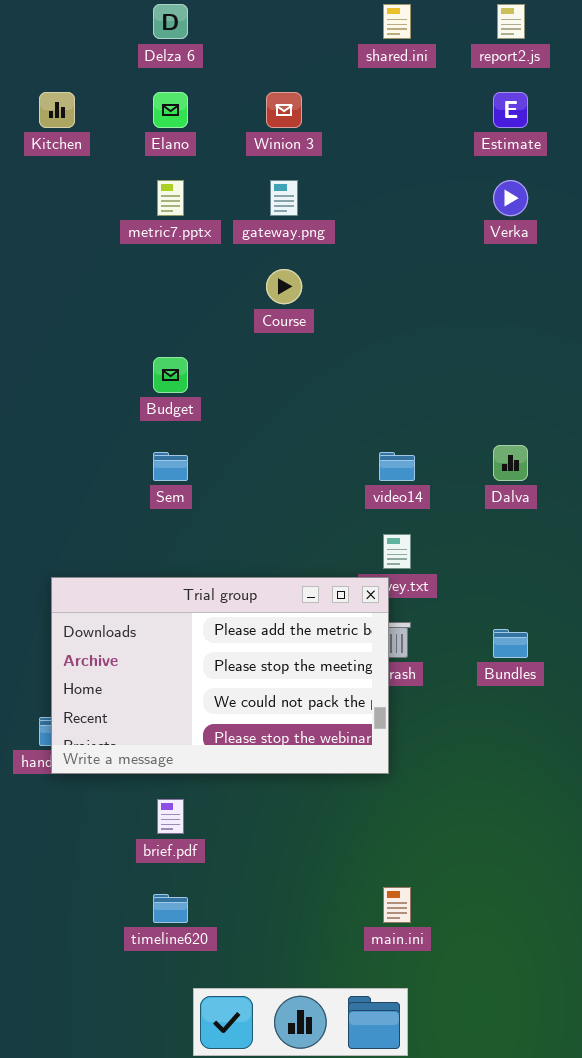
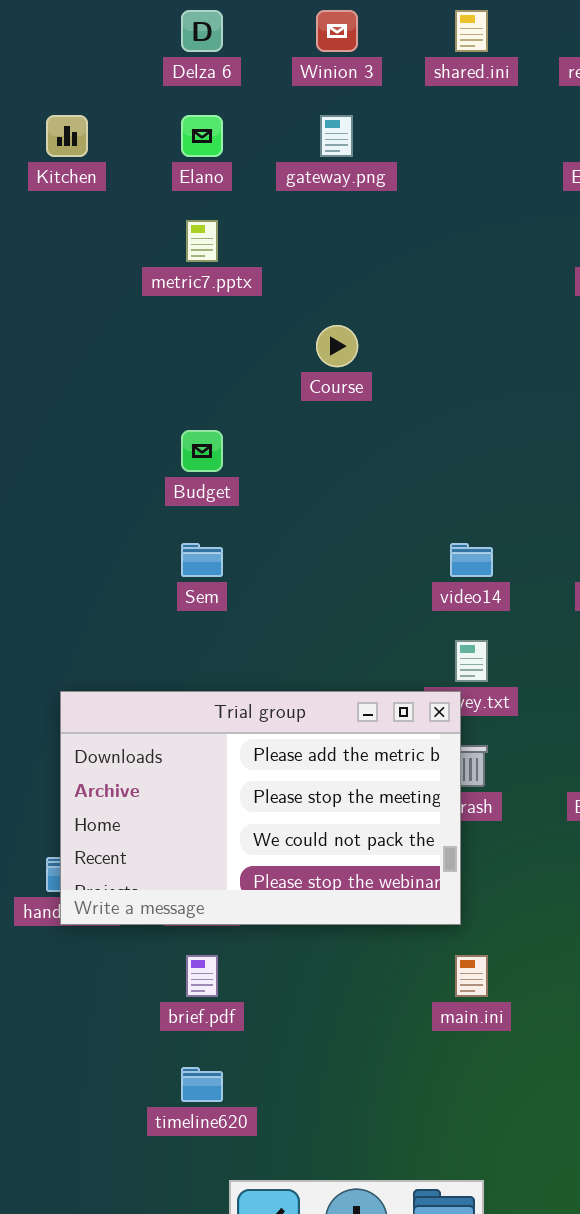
Winion 3: [266,92,302,128] -> [316,10,358,52], moved
gateway.png: [270,180,298,216] -> [320,115,353,157], moved
main.ini: [383,887,411,923] -> [455,955,488,997], moved

